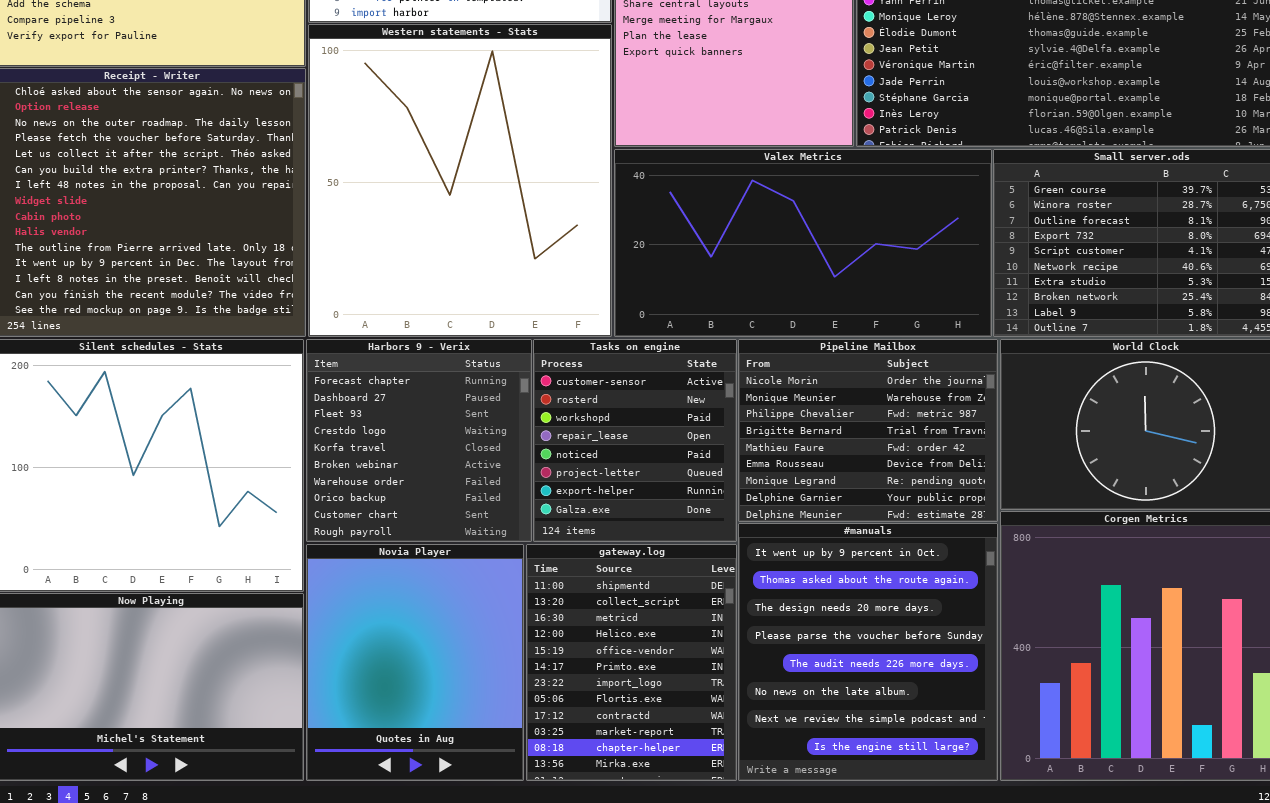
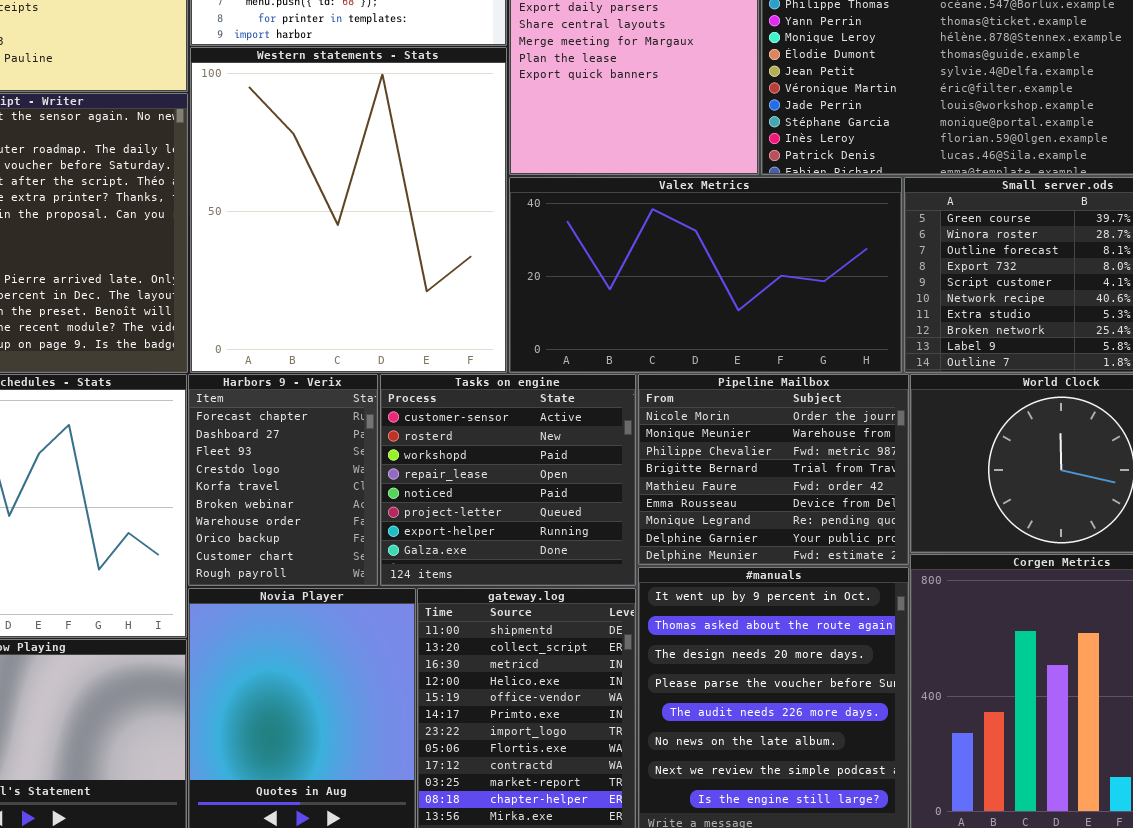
Harbors 9 - Verix: [306,339,532,542] -> [188,374,378,586], resized
Tasks on engine: [533,339,737,542] -> [380,374,636,586], resized

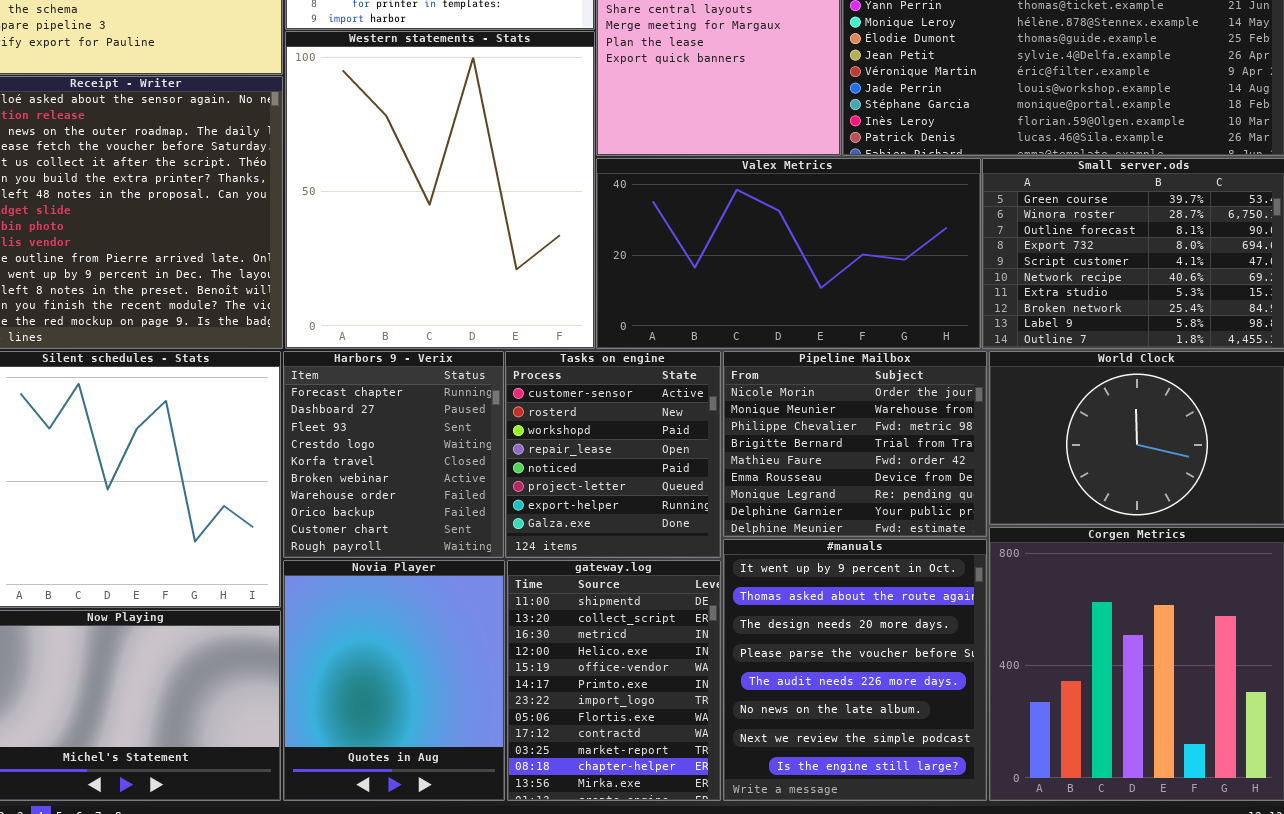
Harbors 9 - Verix: [188,374,378,586] -> [283,351,504,558], resized
Tasks on engine: [380,374,636,586] -> [505,351,721,558], resized

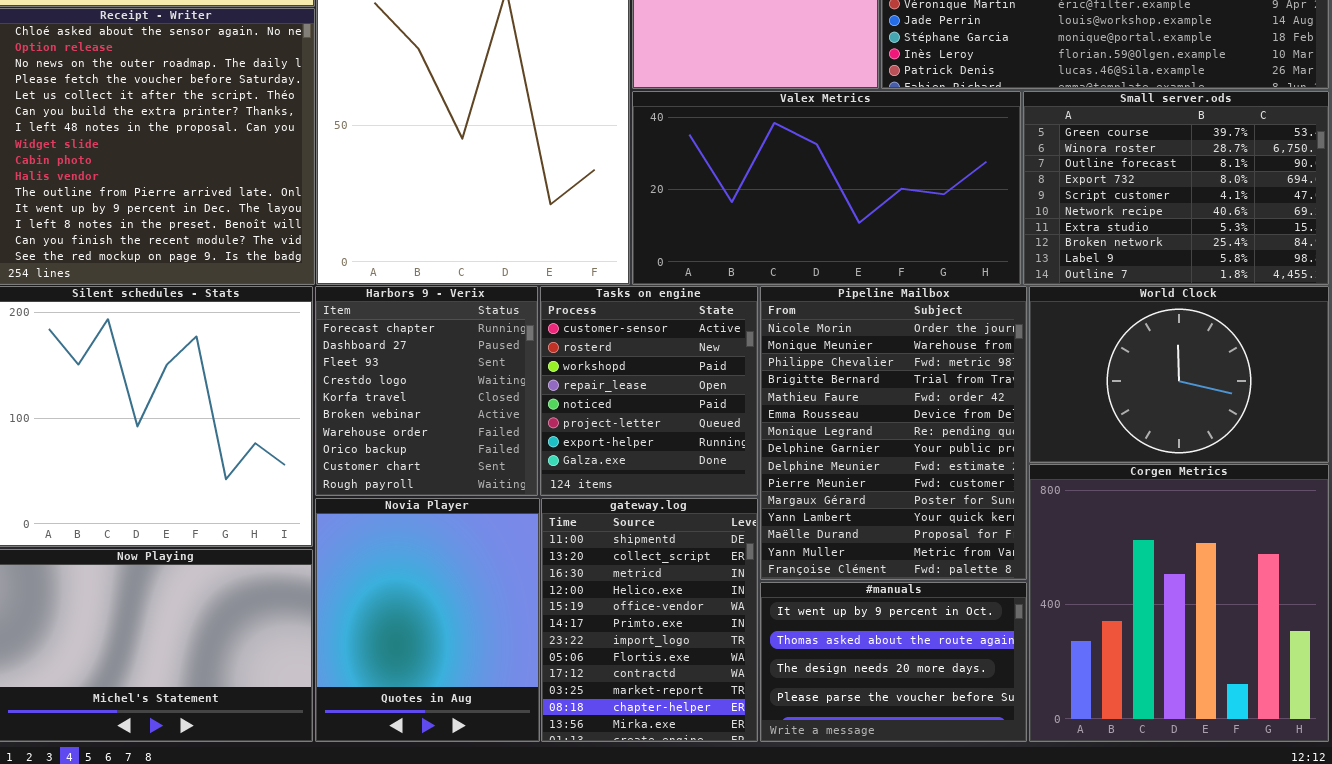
Pipeline Mailbox: [723,351,987,537] -> [760,286,1027,580], resized
#manuals: [723,539,987,801] -> [760,582,1027,742], resized

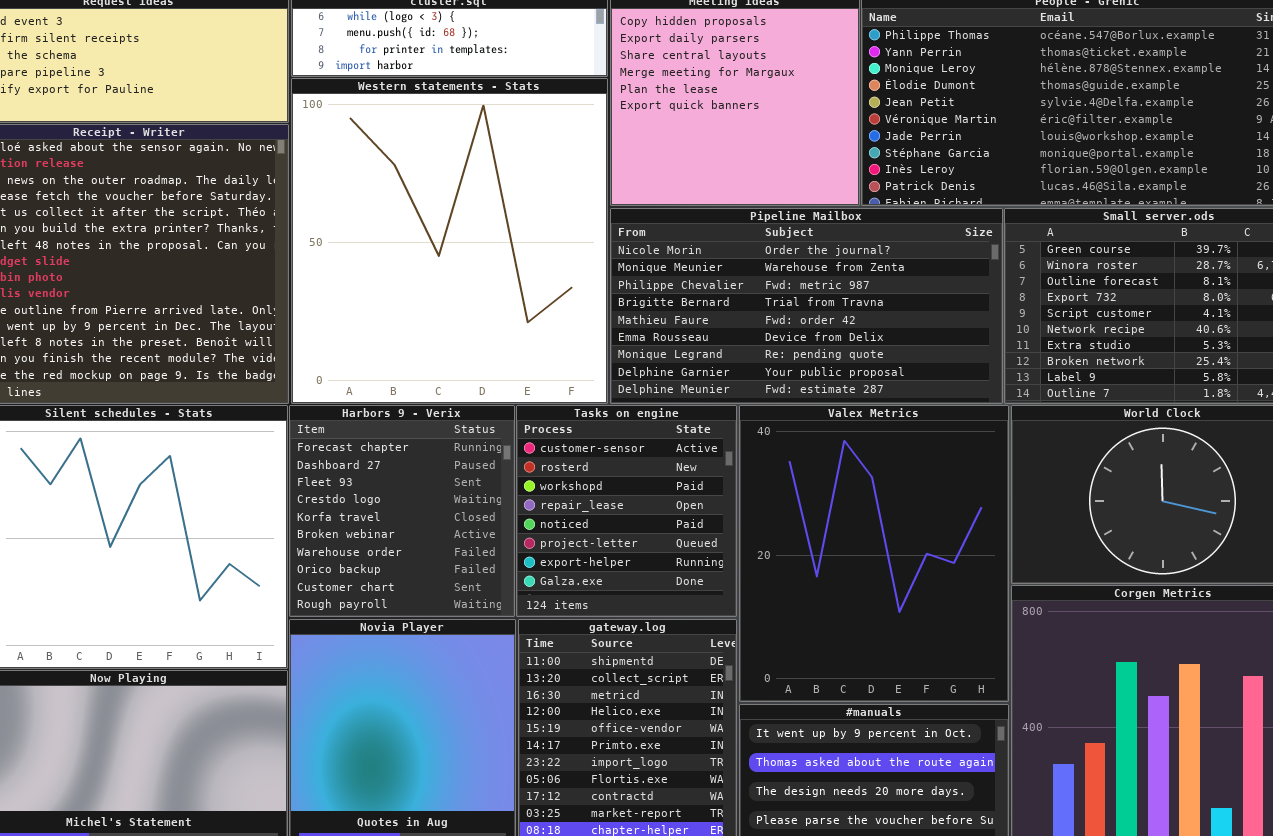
Valex Metrics: [632,91,1021,285] -> [739,405,1009,702], moved, resized
Pipeline Mailbox: [760,286,1027,580] -> [610,208,1003,404], moved, resized

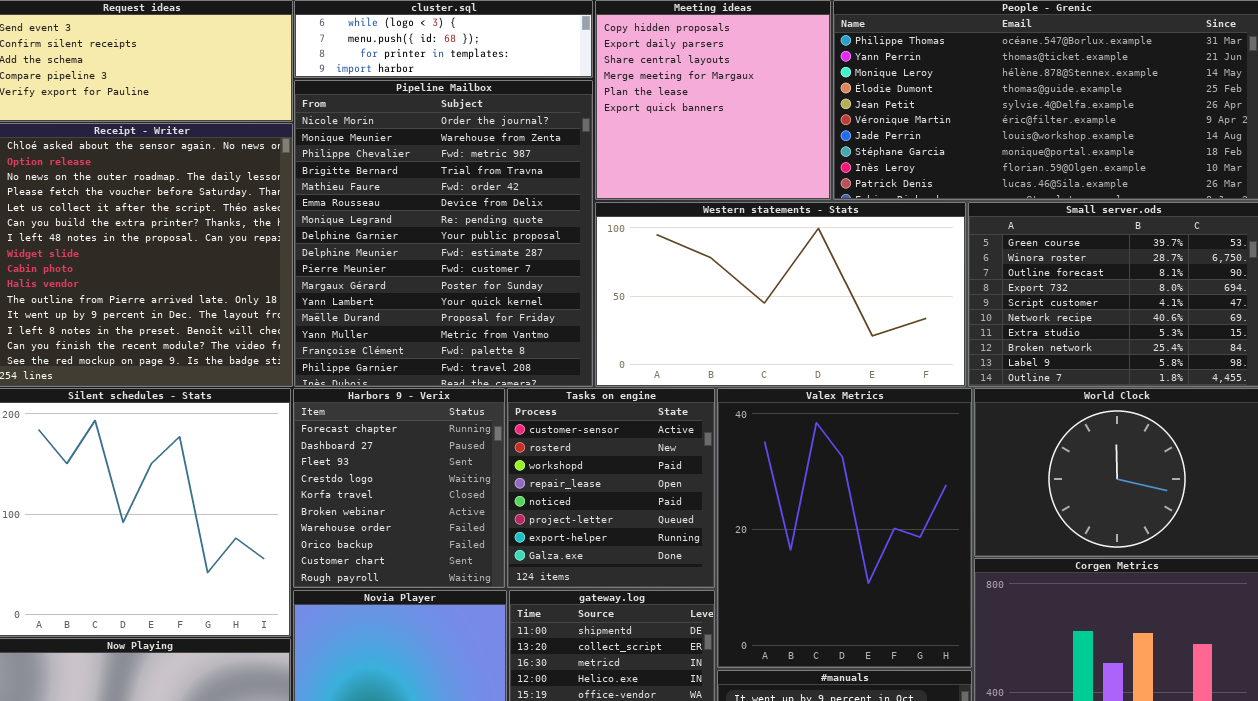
Western statements - Stats: [291,78,608,404] -> [595,202,966,387], moved, resized
Pipeline Mailbox: [610,208,1003,404] -> [294,80,593,387], moved, resized

